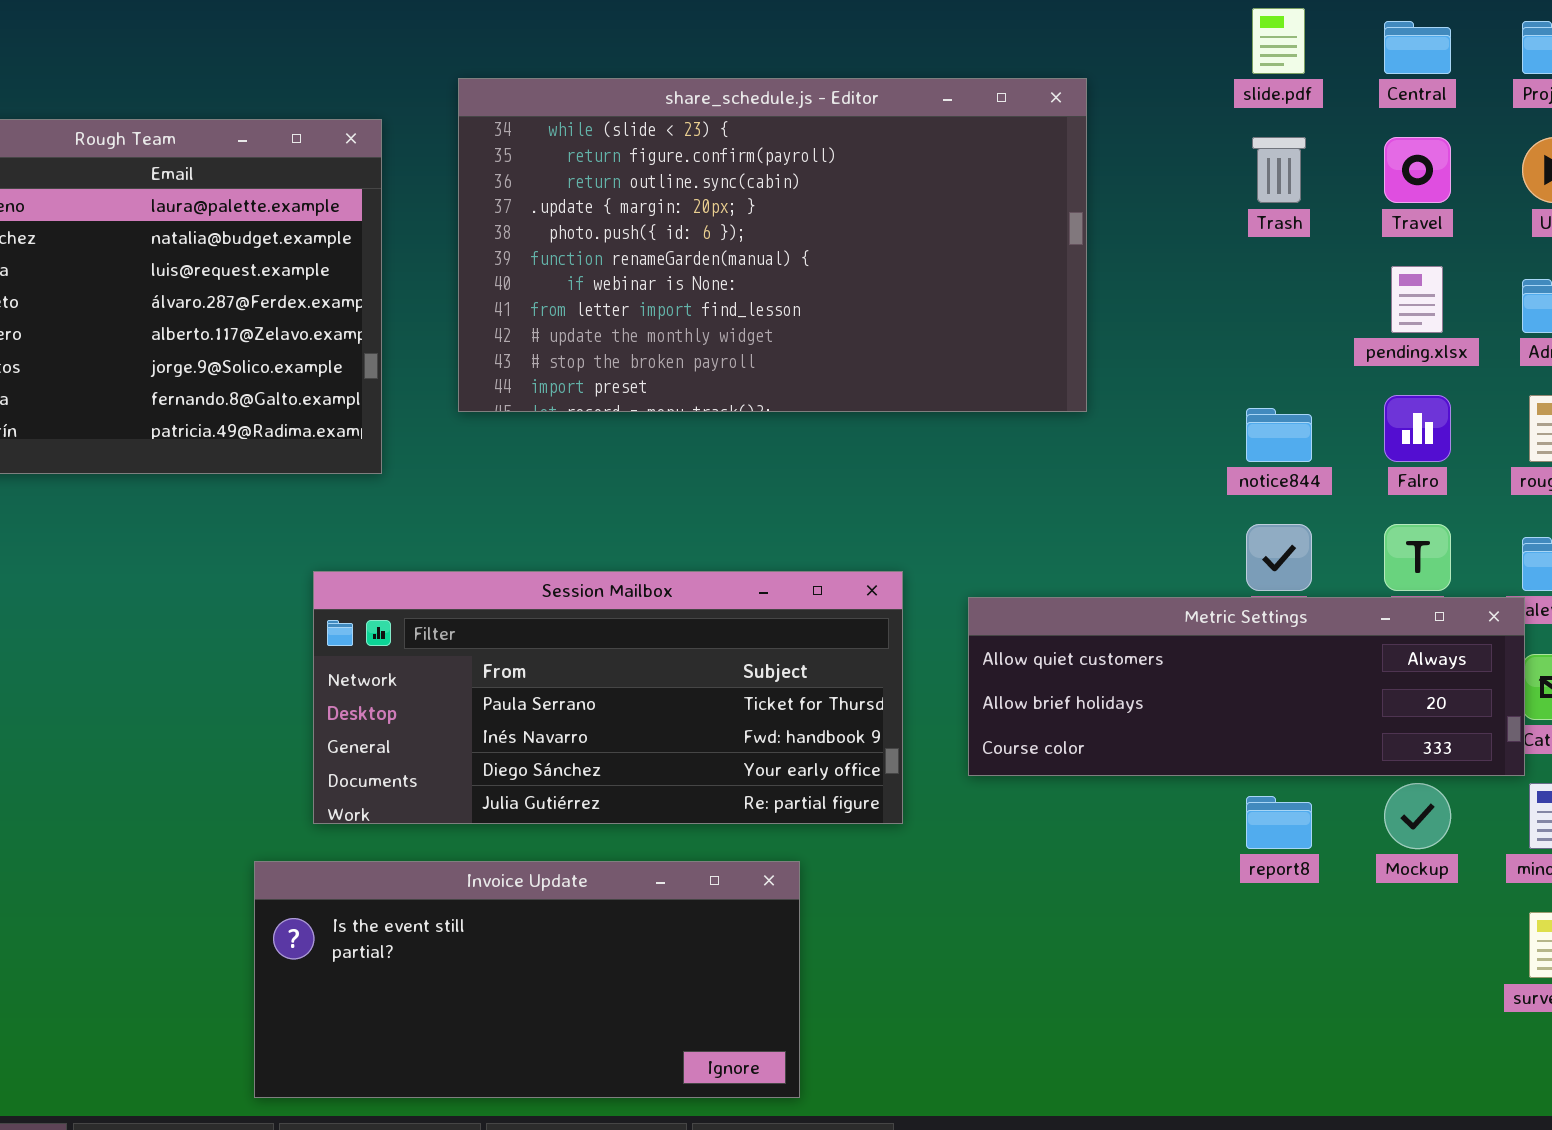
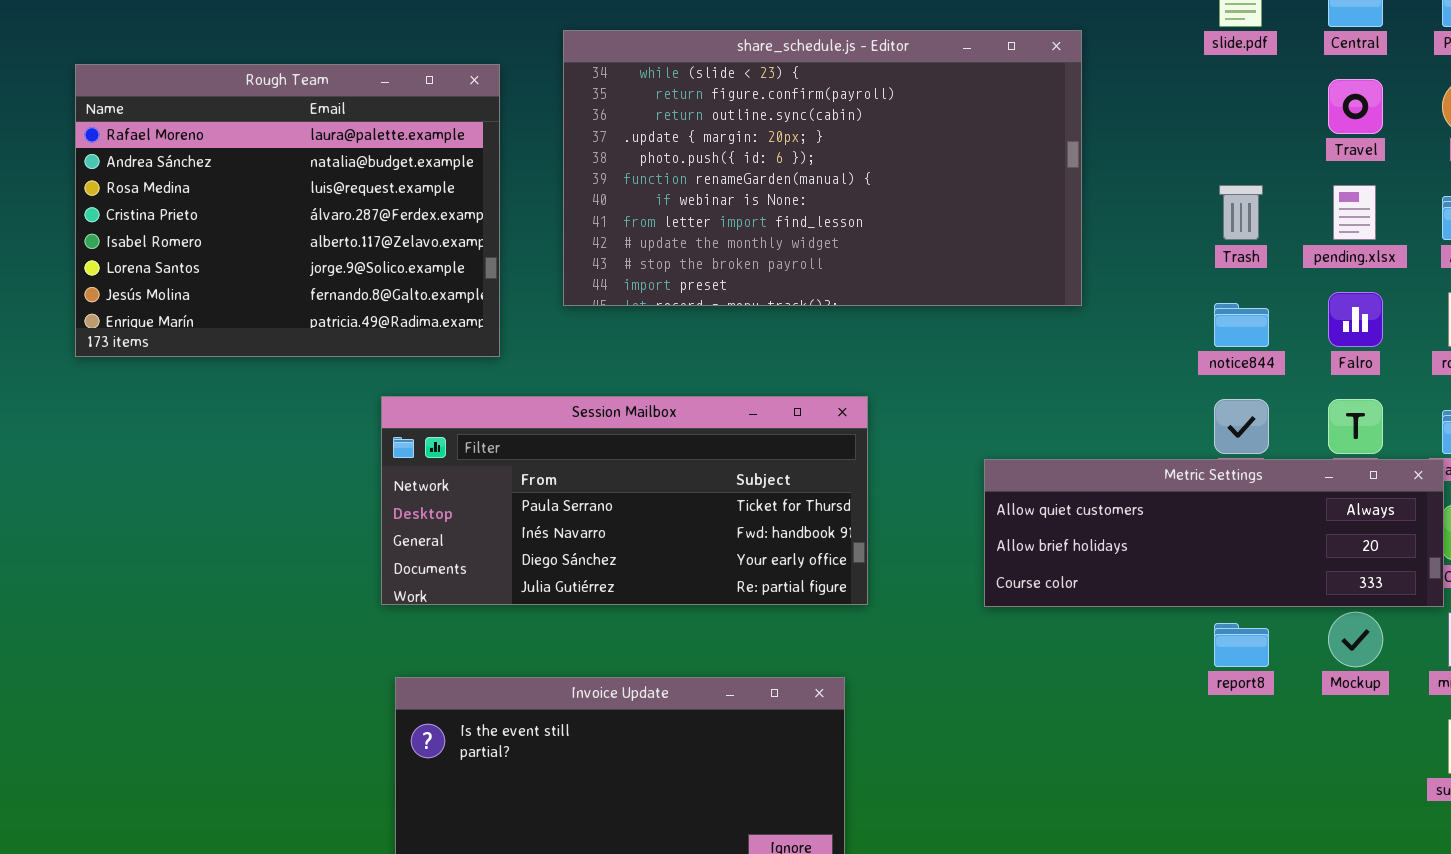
Trash: [1252,137,1306,203] -> [1219,185,1263,240], moved
Session Mailbox: [313,571,903,824] -> [381,396,868,605], moved

